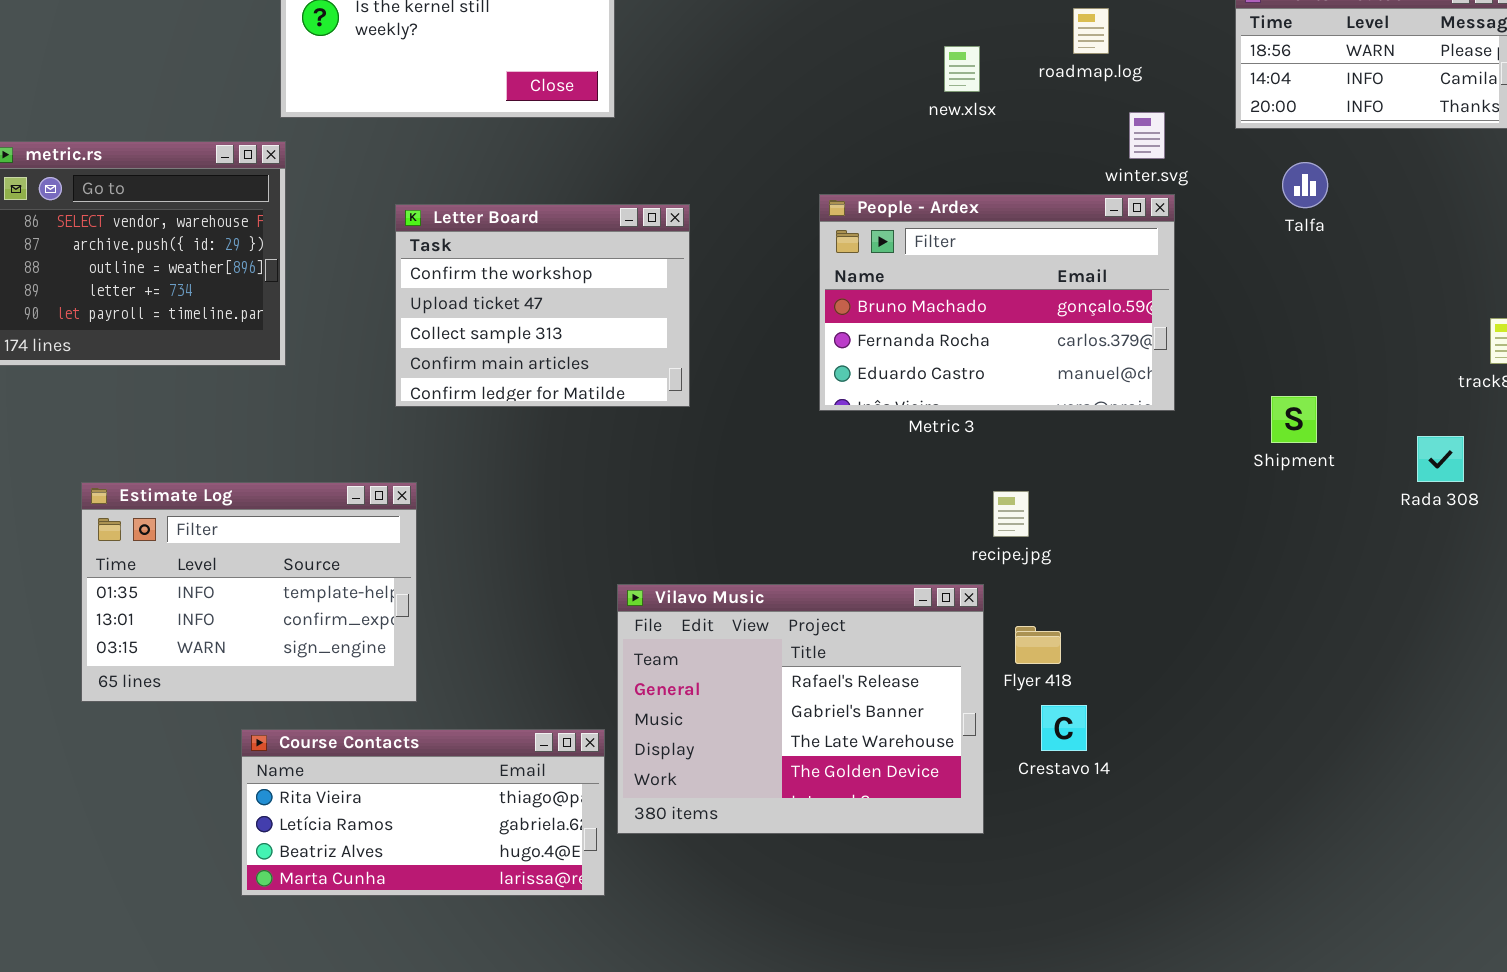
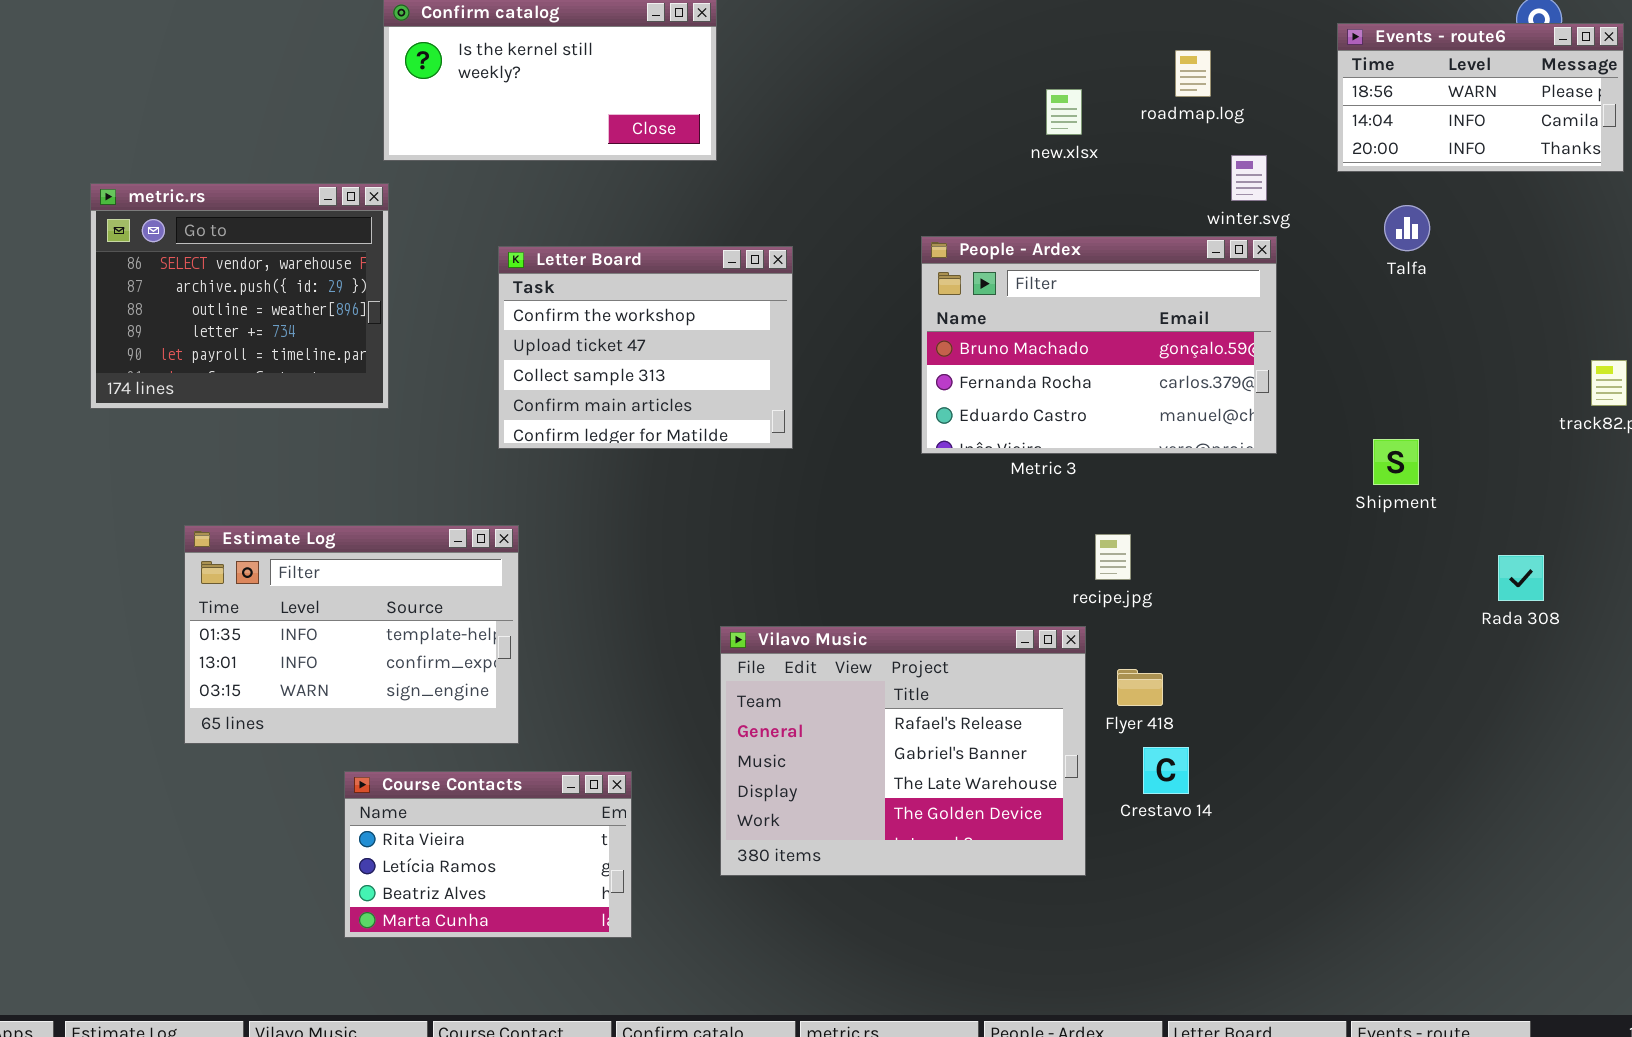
Rada 308: [1417,436,1464,482] -> [1498,555,1544,601], moved
Course Contacts: [241,729,605,896] -> [344,771,632,938], resized

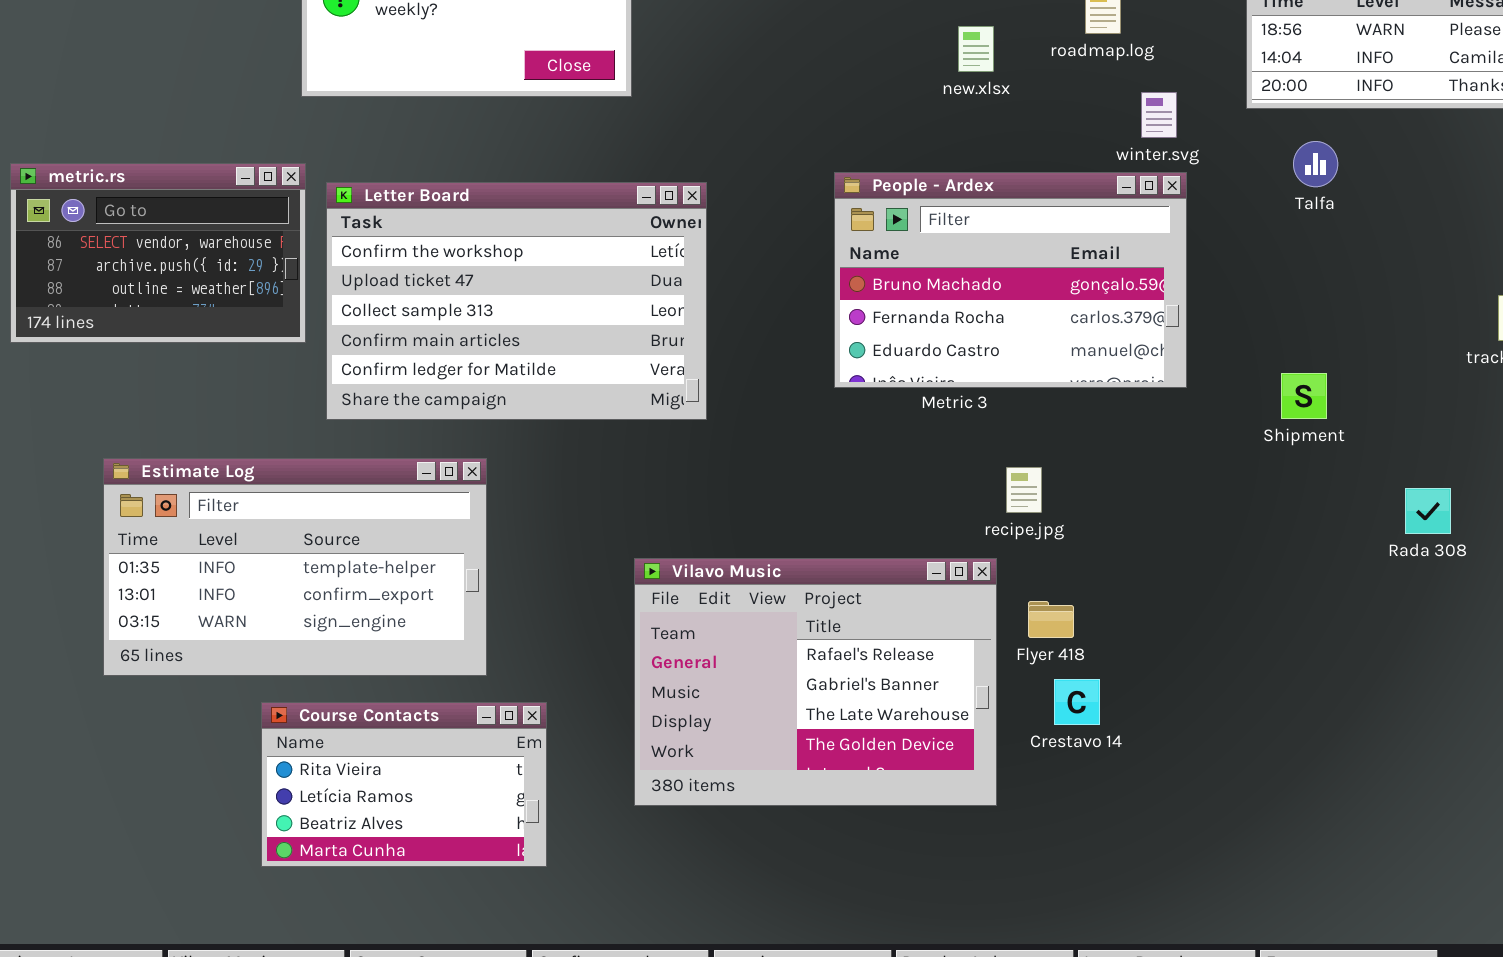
metric.rs: [90,183,389,409] -> [10,163,306,343], resized
Letter Board: [498,246,793,449] -> [326,182,707,420], resized
Estimate Log: [184,525,519,744] -> [103,458,487,676], resized

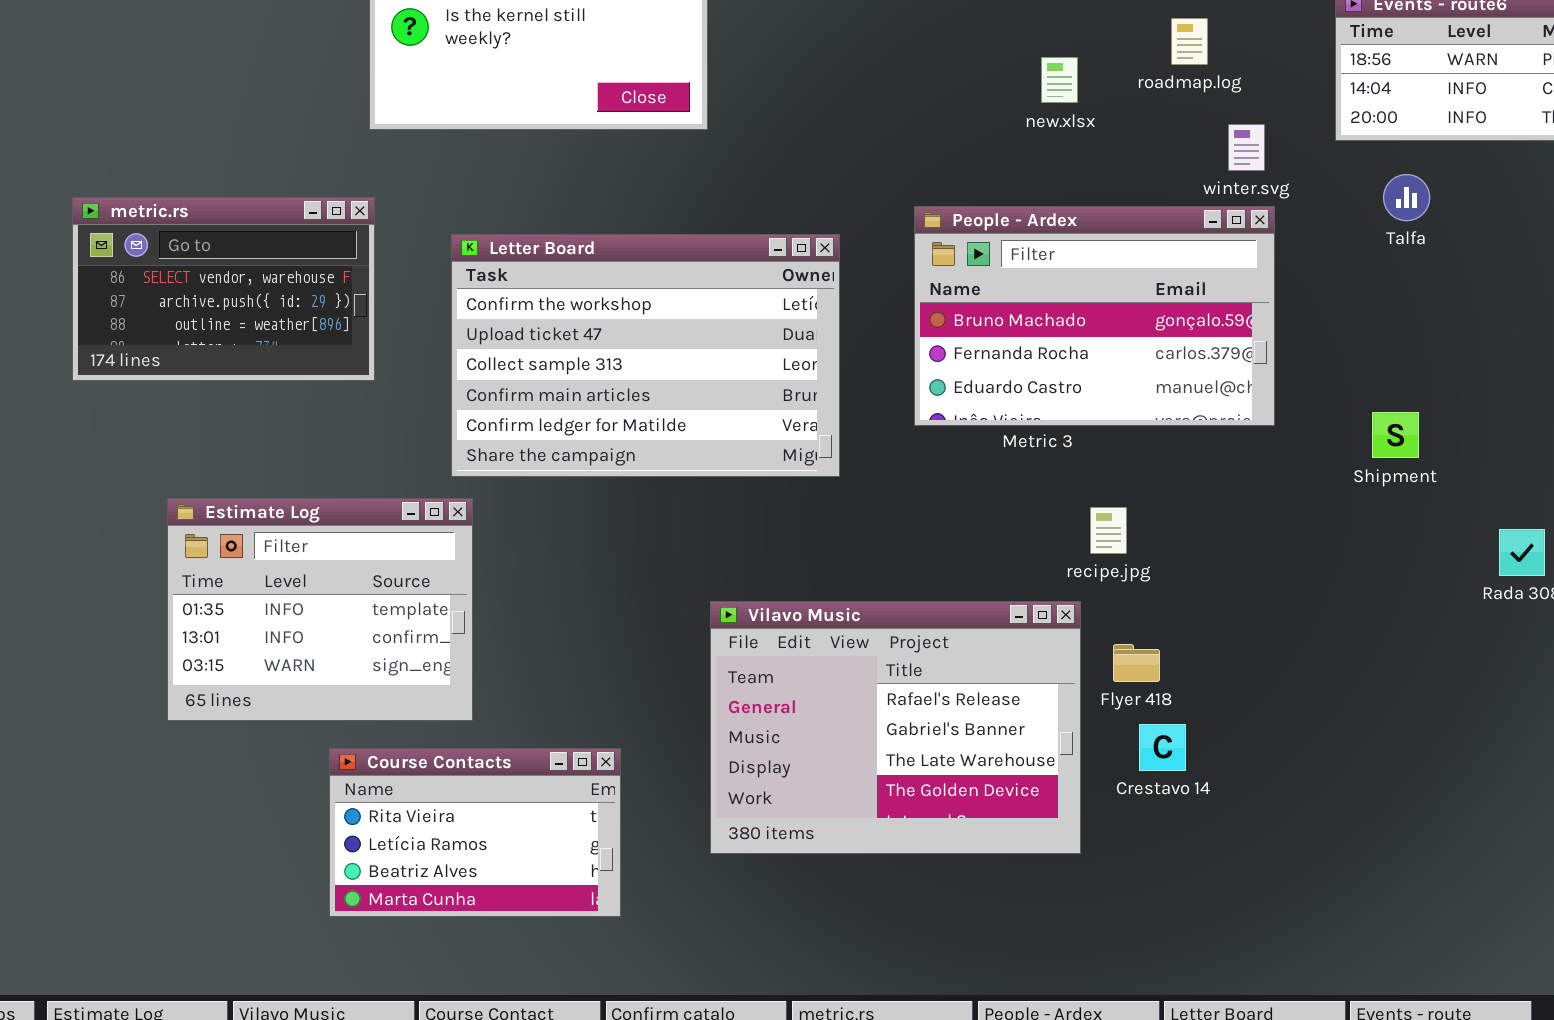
Letter Board: [326,182,707,420] -> [451,234,840,477], moved
Estimate Log: [103,458,487,676] -> [167,498,473,721], resized

